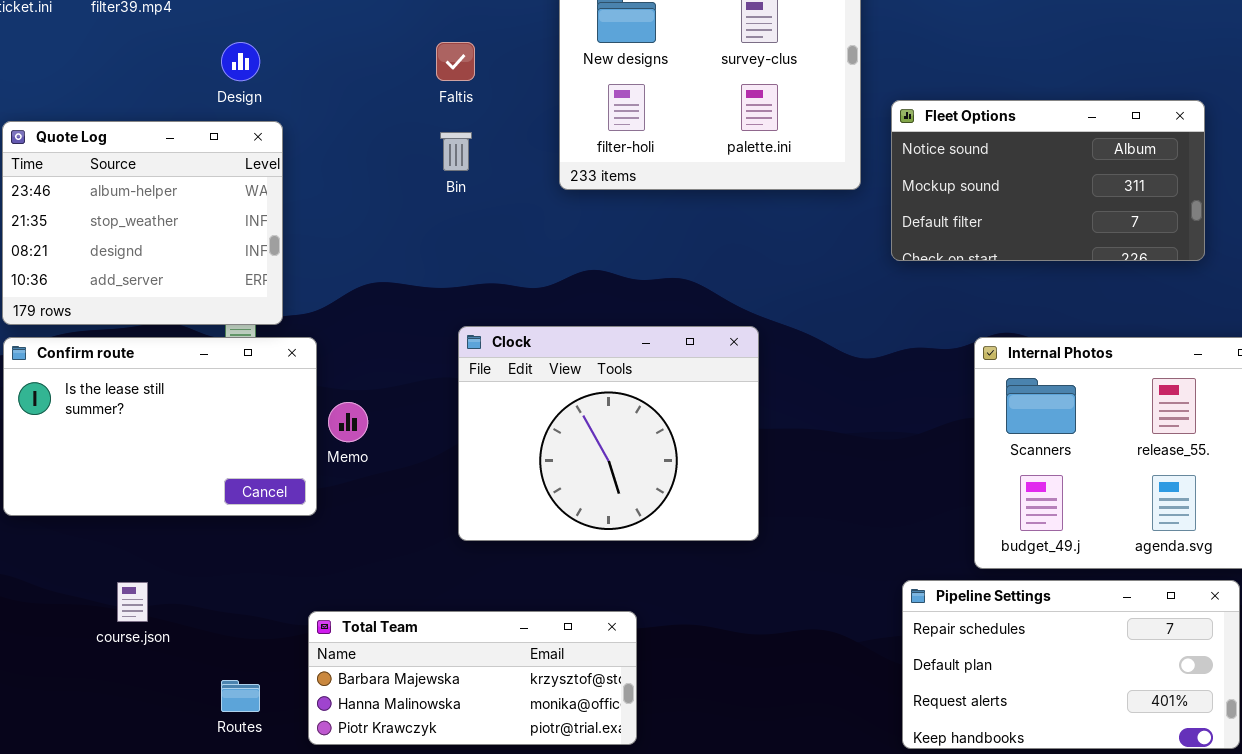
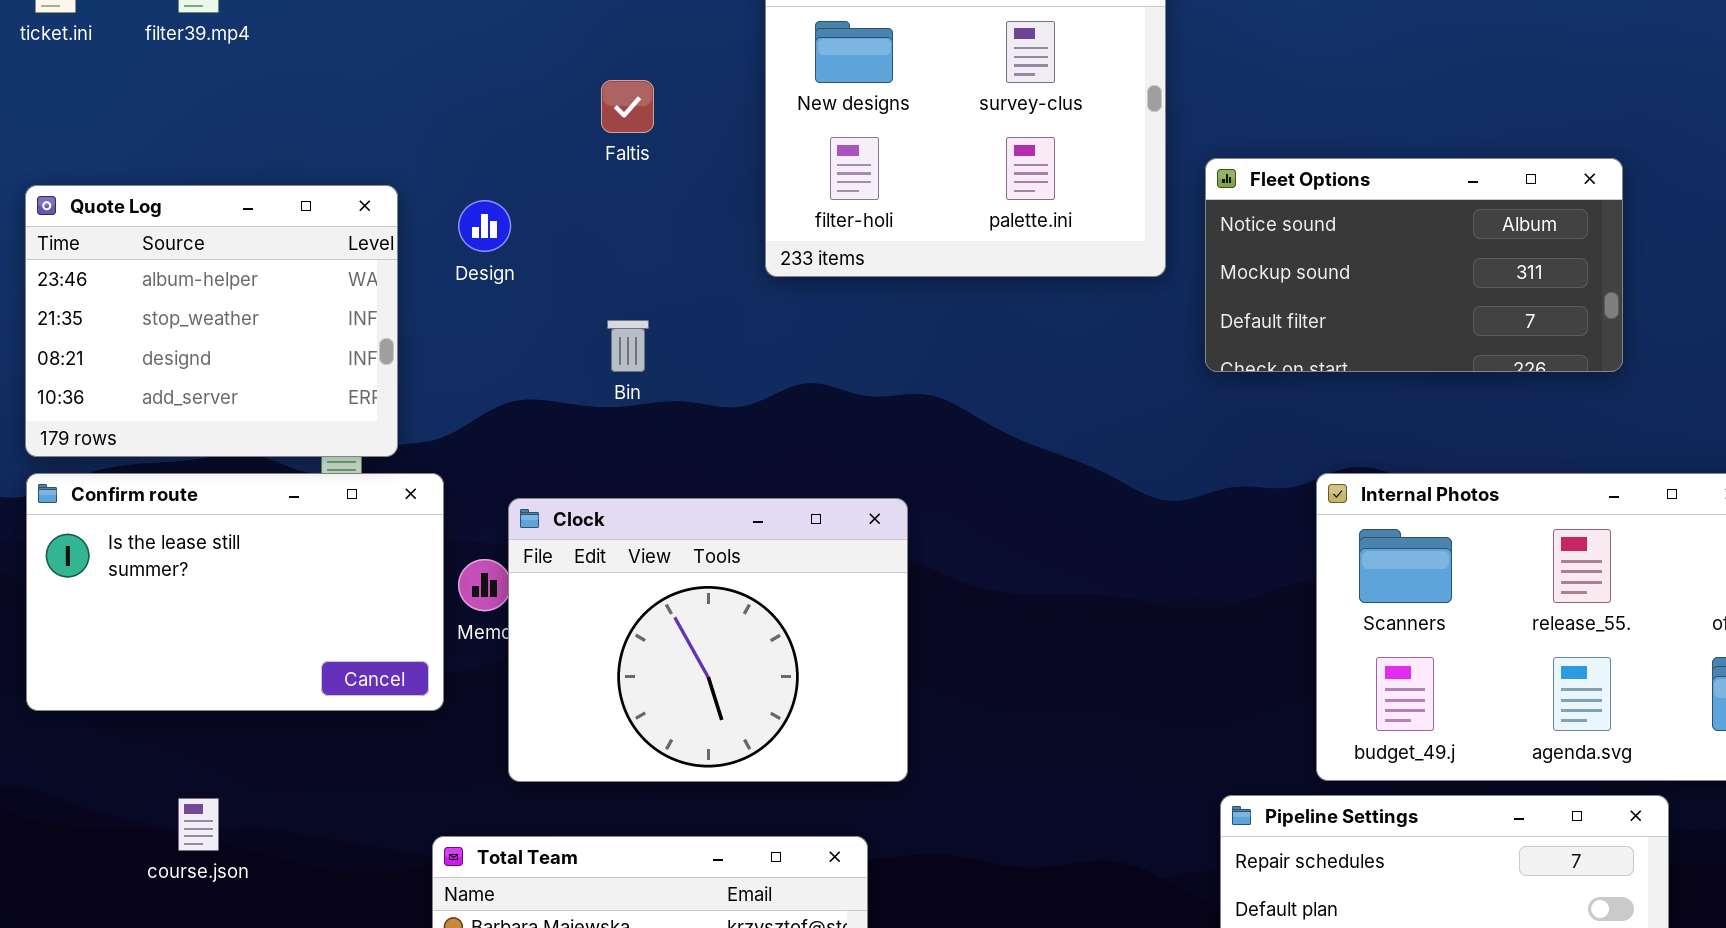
Design: [221,42,260,81] -> [458,200,511,252], moved
Bin: [440,132,472,171] -> [607,320,649,372], moved
Clock: [458,326,759,541] -> [508,498,908,782], moved

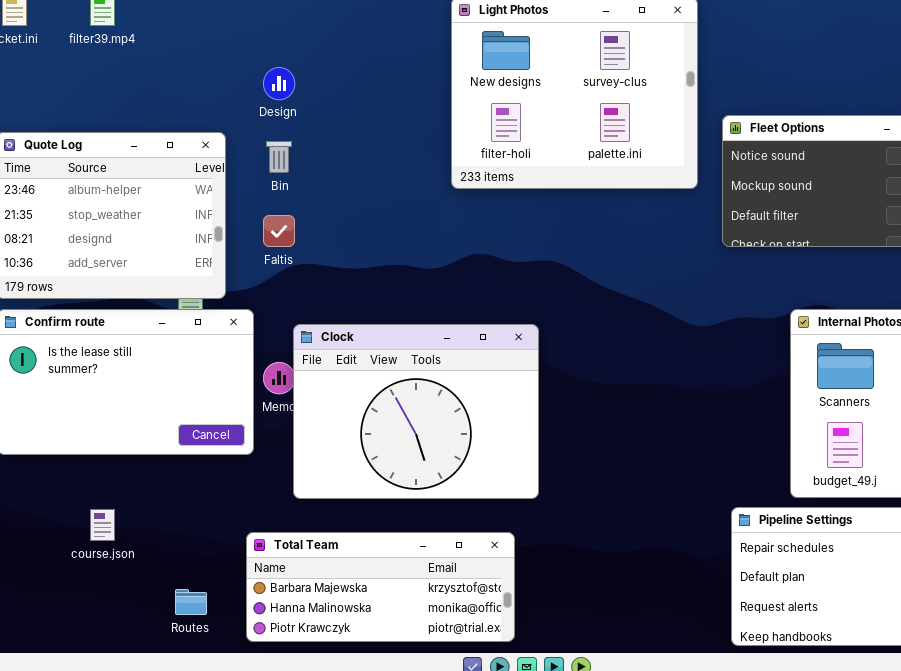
Faltis: [601,80,654,133] -> [263,215,295,247], moved
Design: [458,200,511,252] -> [263,67,295,100], moved
Bin: [607,320,649,372] -> [266,141,292,173], moved

